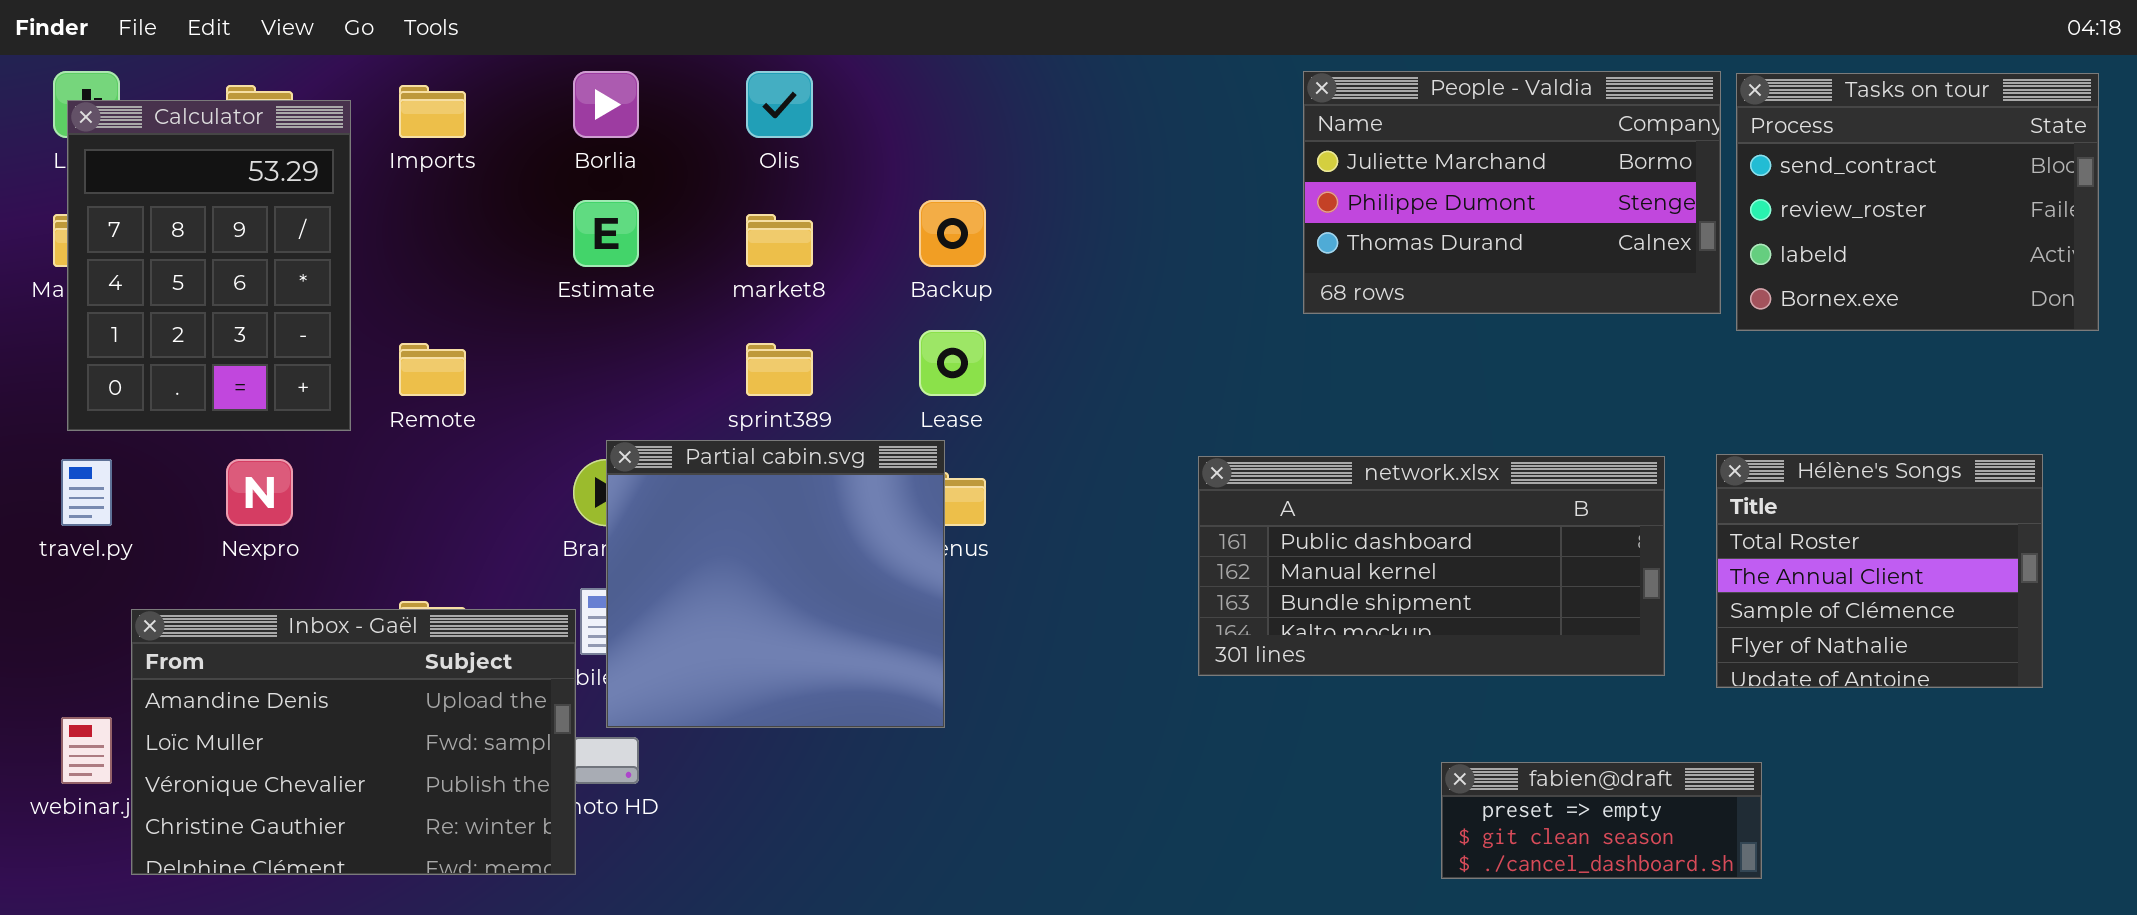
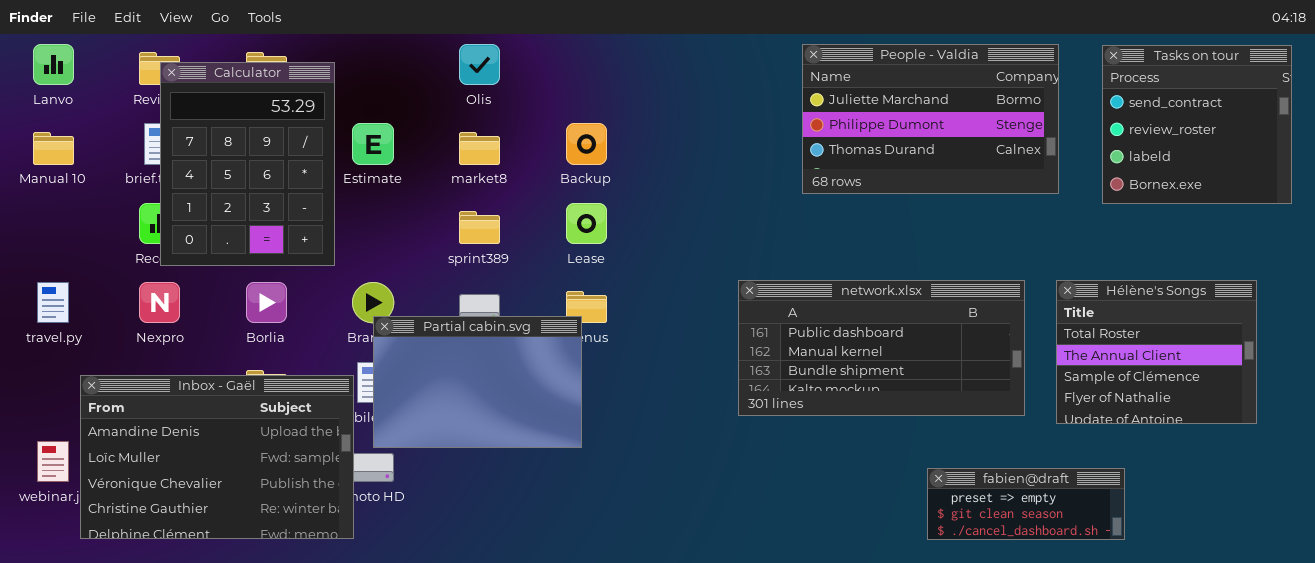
Borlia: [573,71,639,138] -> [246,282,287,323], moved
Tasks on tour: [1736,73,2099,331] -> [1102,45,1292,204], resized
Calculator: [67,100,351,431] -> [160,62,335,266], moved
Partial cabin.svg: [606,440,945,728] -> [373,316,582,448], resized
fabien@draft: [1441,762,1762,879] -> [927,468,1125,540], moved

